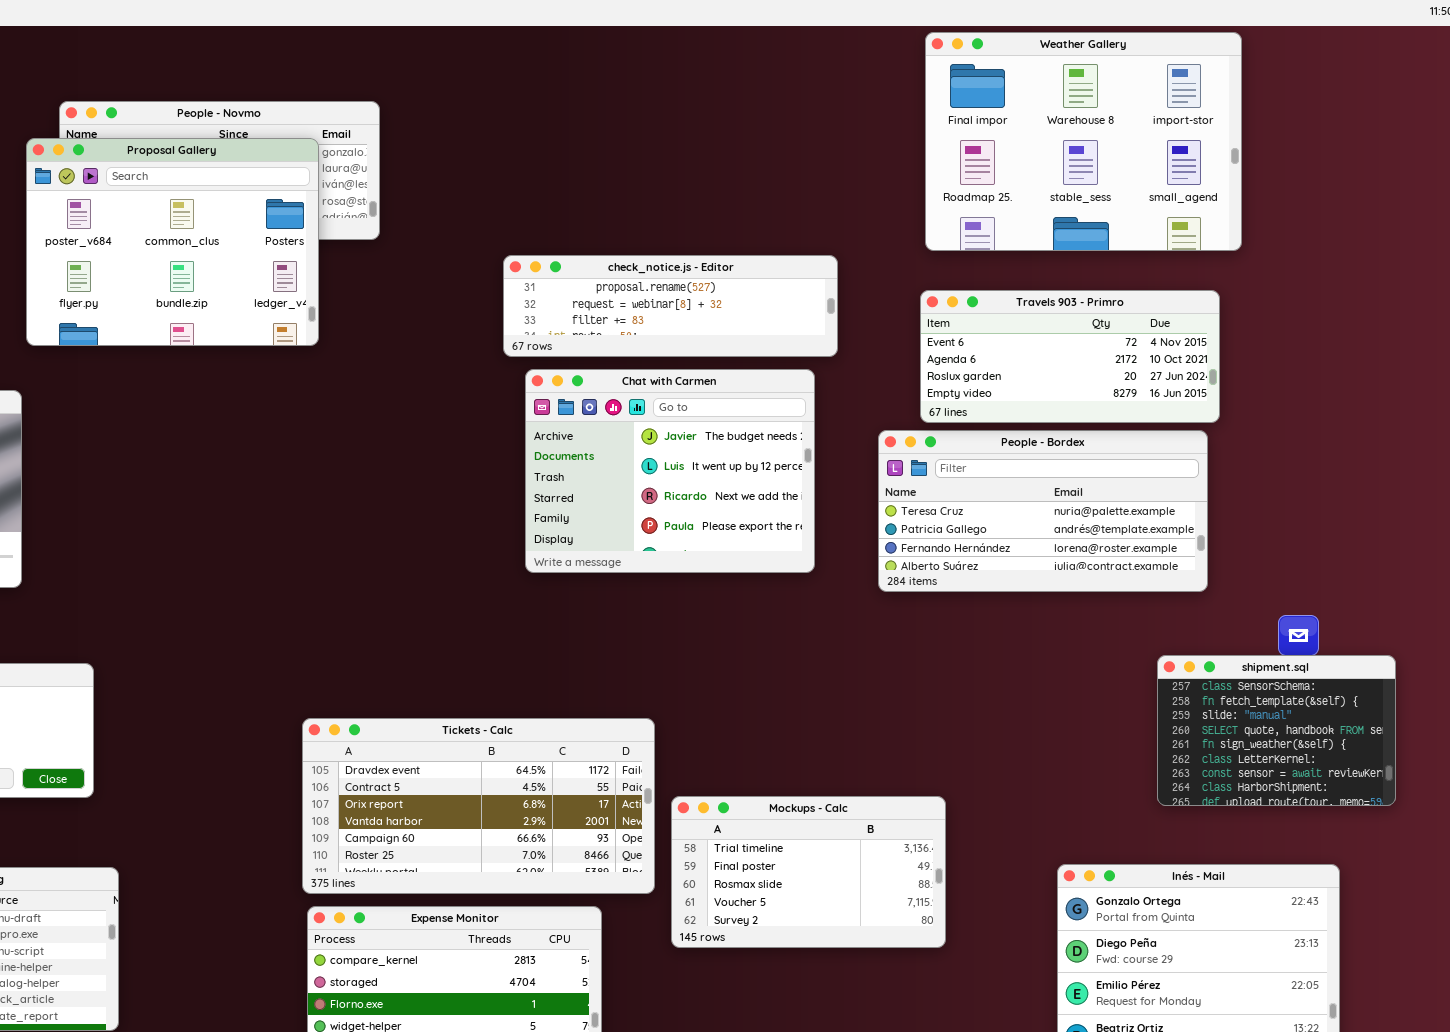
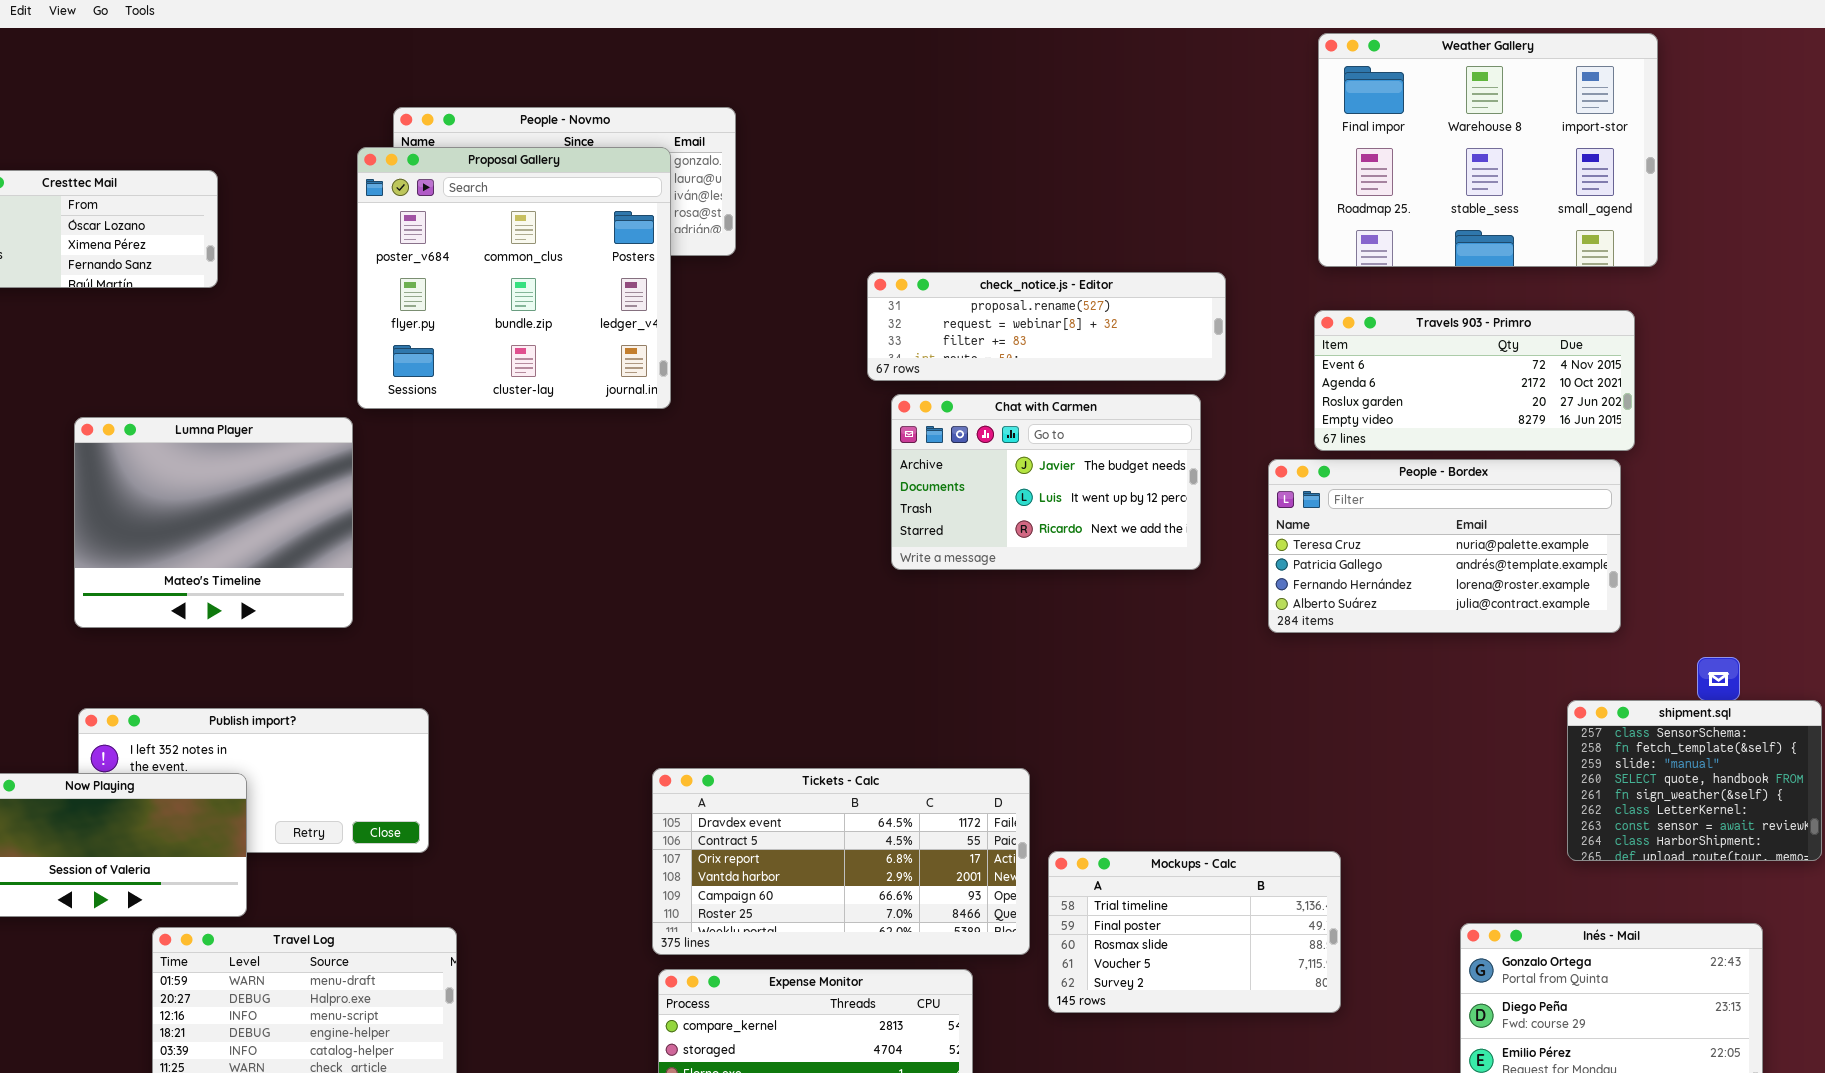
Proposal Gallery: [26,138,319,346] -> [357,147,671,409], resized
Chat with Carmen: [525,369,815,573] -> [891,394,1201,570], resized

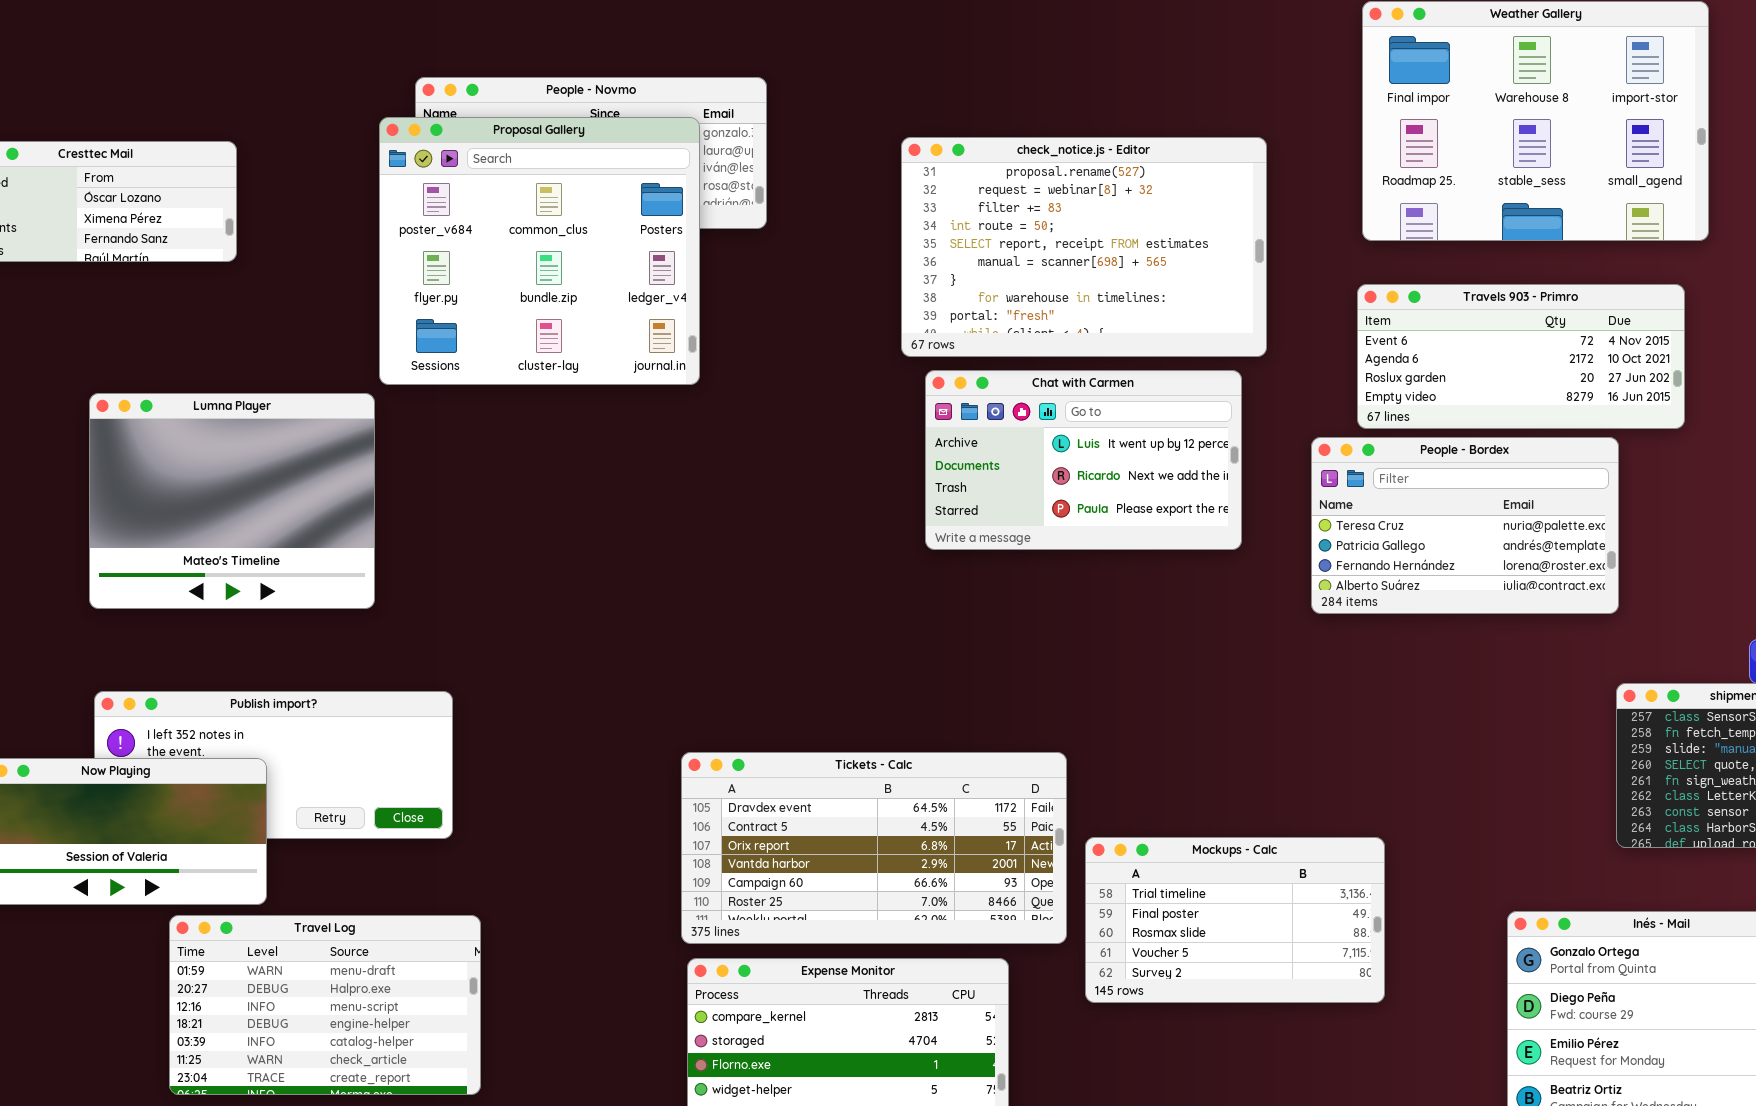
check_notice.js - Editor: [867,272,1226,381] -> [901,137,1267,357], resized
Chat with Carmen: [891,394,1201,570] -> [925,370,1242,550], scrolled down 1 row
People - Bordex: [1268,459,1621,633] -> [1311,437,1619,614], resized

